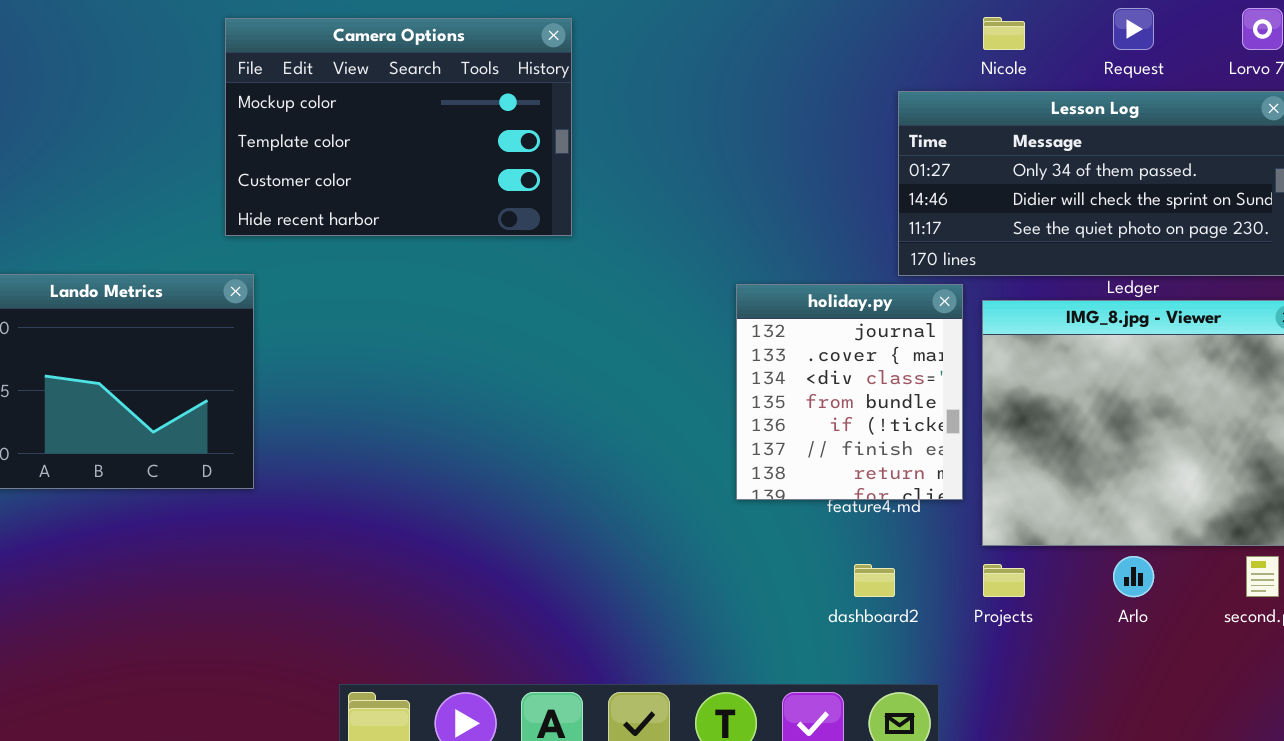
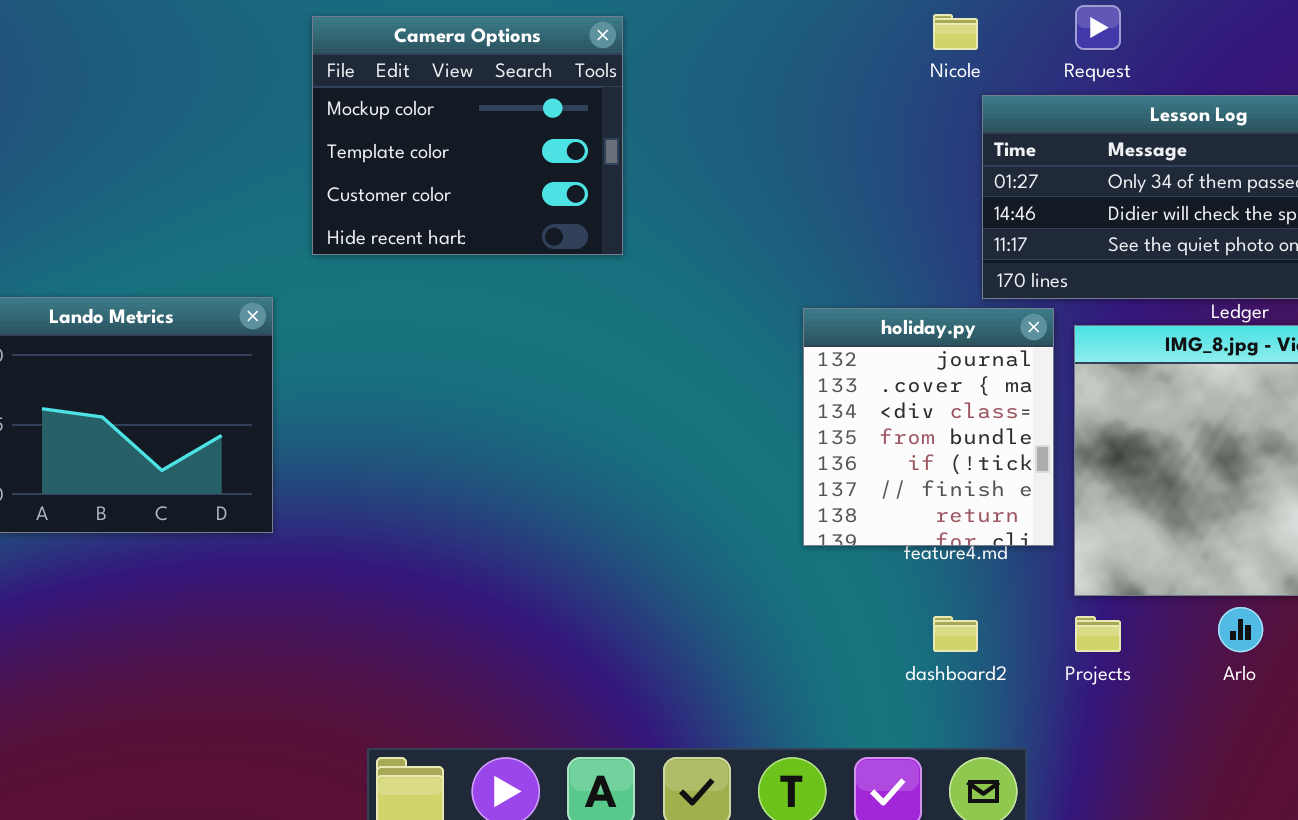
Request: [1113,8,1154,50] -> [1075,5,1121,50], moved
Nicole: [983,17,1025,50] -> [933,14,978,50], moved
Camera Options: [225,18,572,236] -> [312,16,623,255], resized

